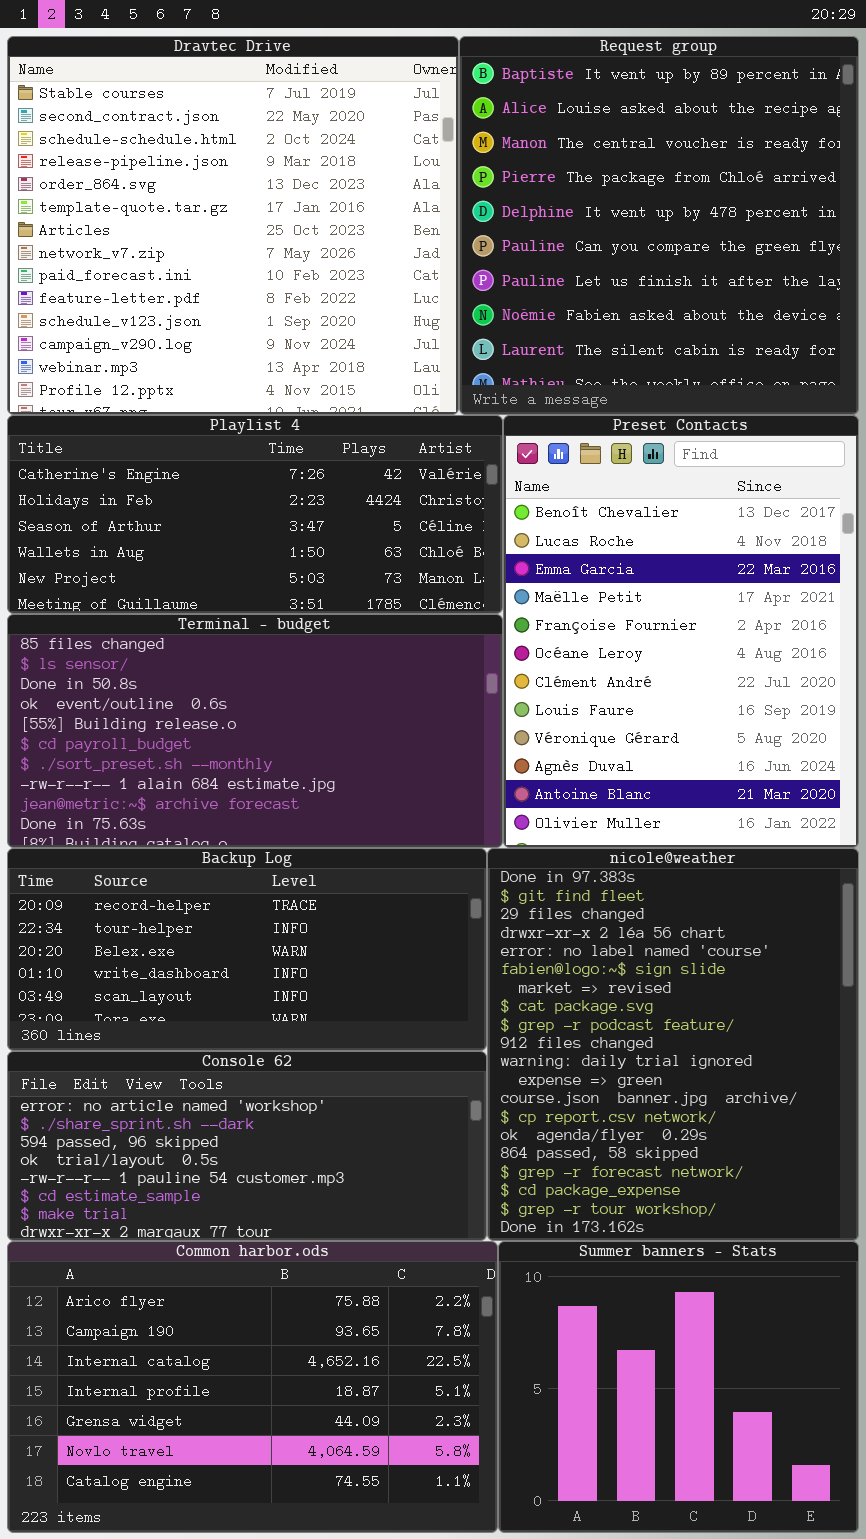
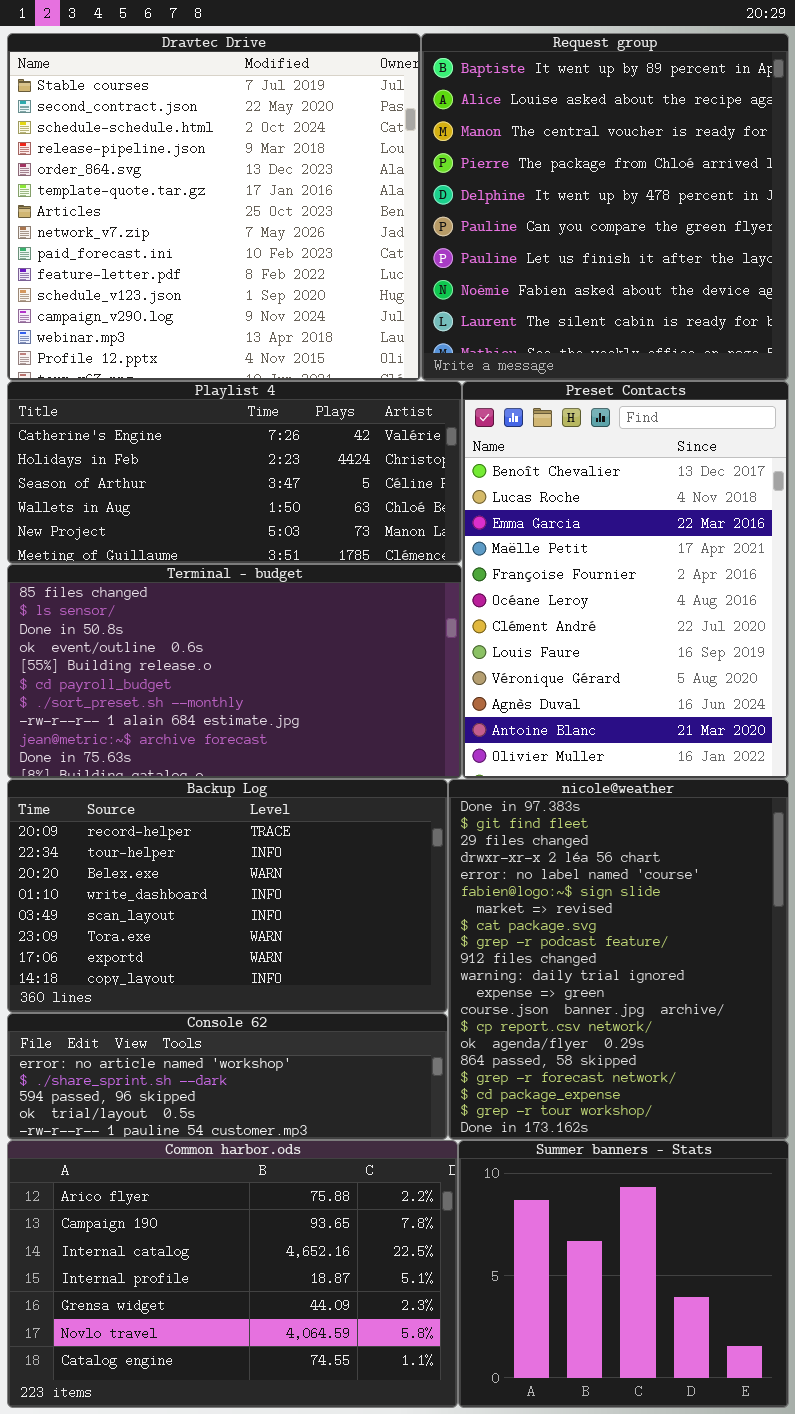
Backup Log: [7,848,487,1051] -> [7,779,448,1013], resized
Console 62: [7,1051,487,1241] -> [7,1013,448,1140], resized

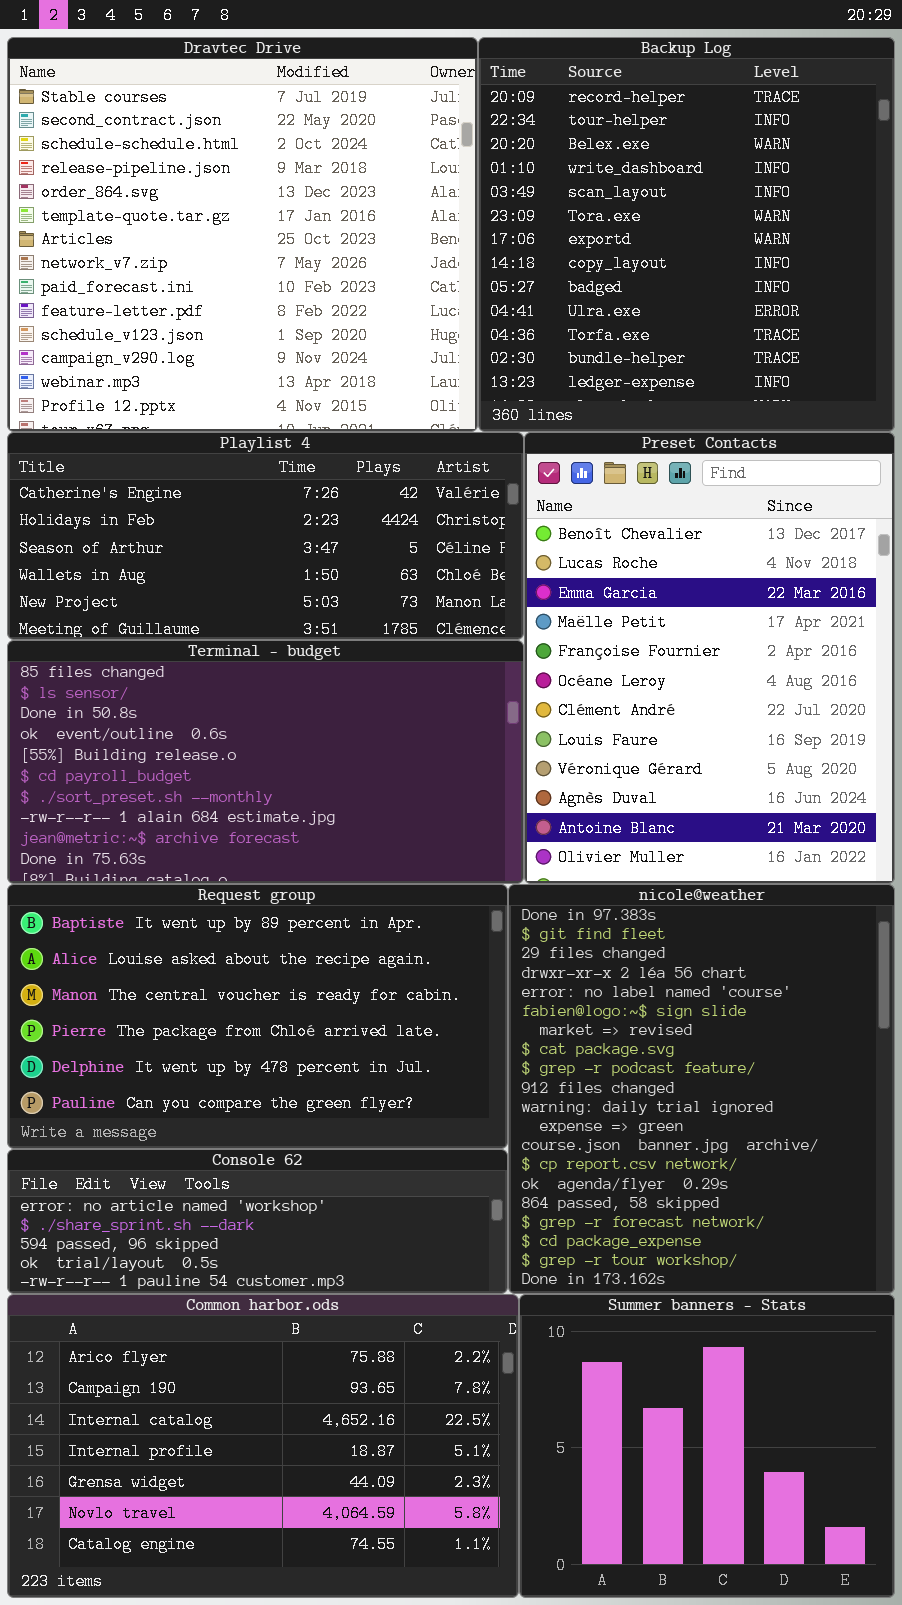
Request group: [421,33,789,381] -> [7,884,508,1149], moved, resized
Backup Log: [7,779,448,1013] -> [478,37,895,432], moved, resized

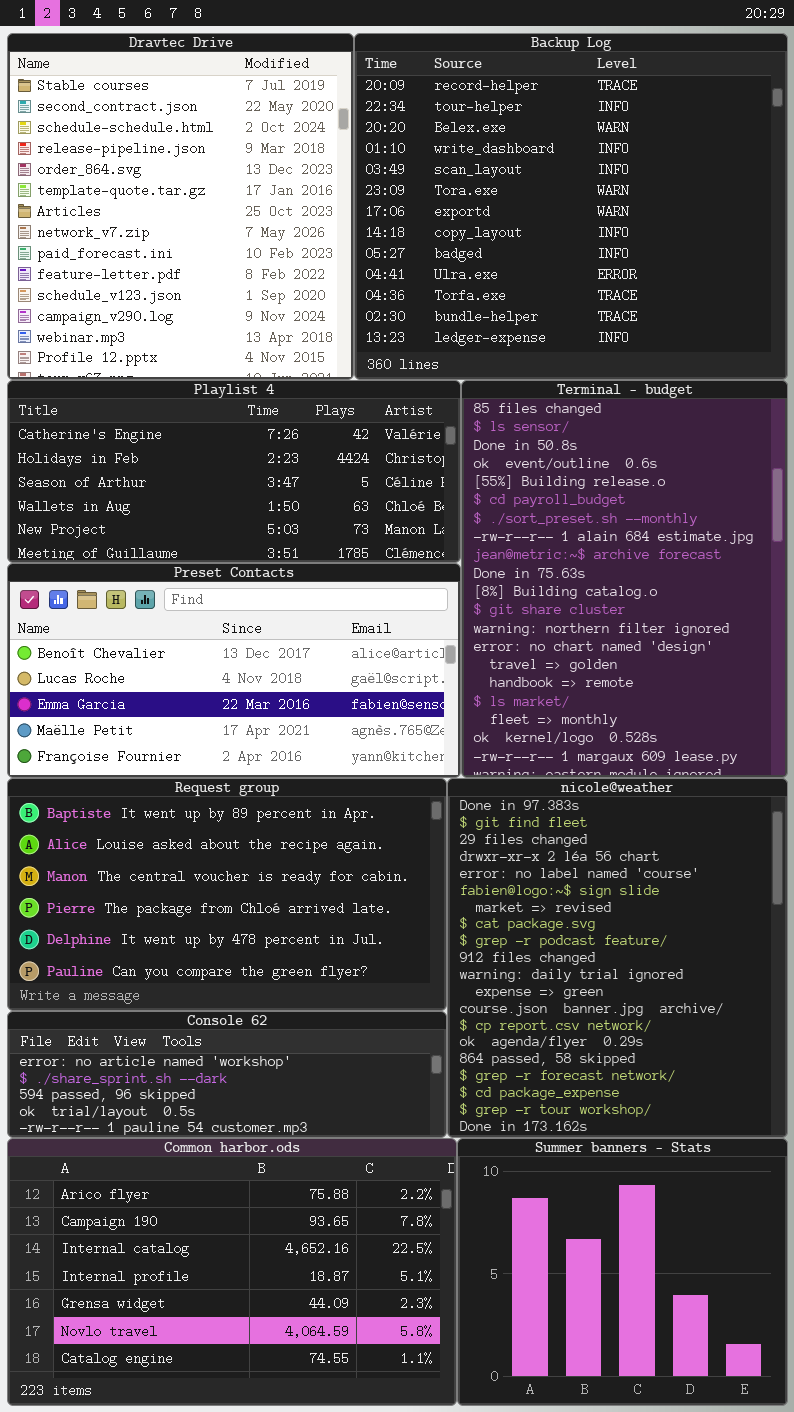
Dravtec Drive: [7,37,478,432] -> [7,33,354,380], resized
Backup Log: [478,37,895,432] -> [354,33,788,380], resized
Preset Contacts: [524,432,895,884] -> [7,563,461,778], moved, resized
Terminal - budget: [7,640,524,884] -> [461,380,788,778], moved, resized

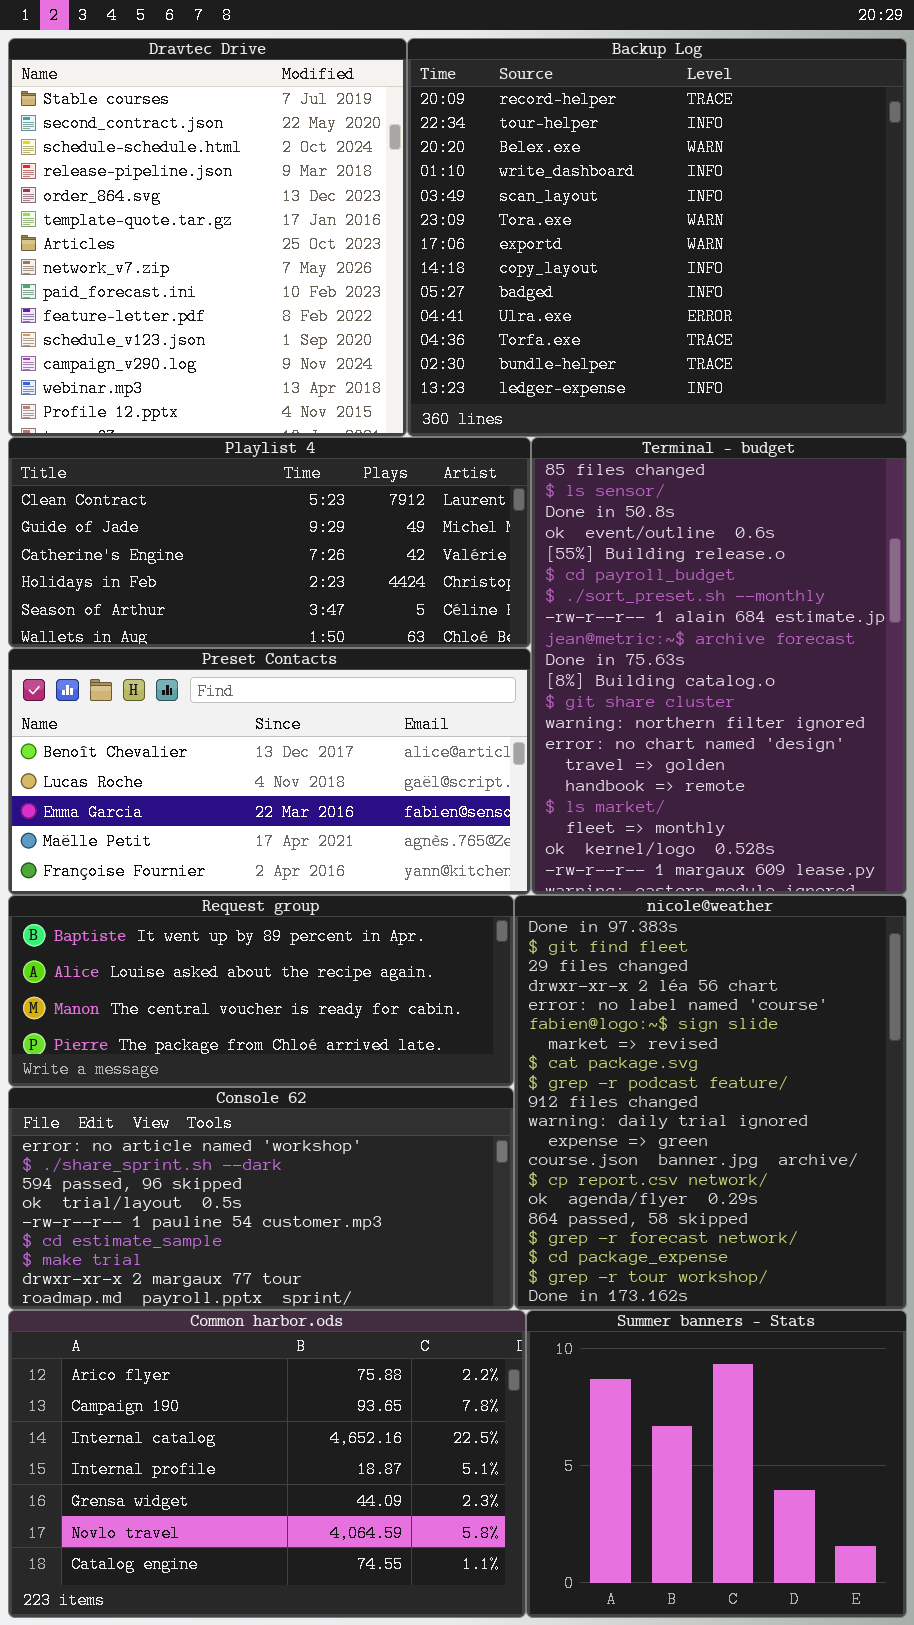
Playlist 4: [7,380,461,563] -> [8,437,531,648], scrolled up 2 rows
Request group: [7,778,447,1011] -> [8,895,514,1087], resized
Console 62: [7,1011,447,1138] -> [8,1087,514,1310], resized

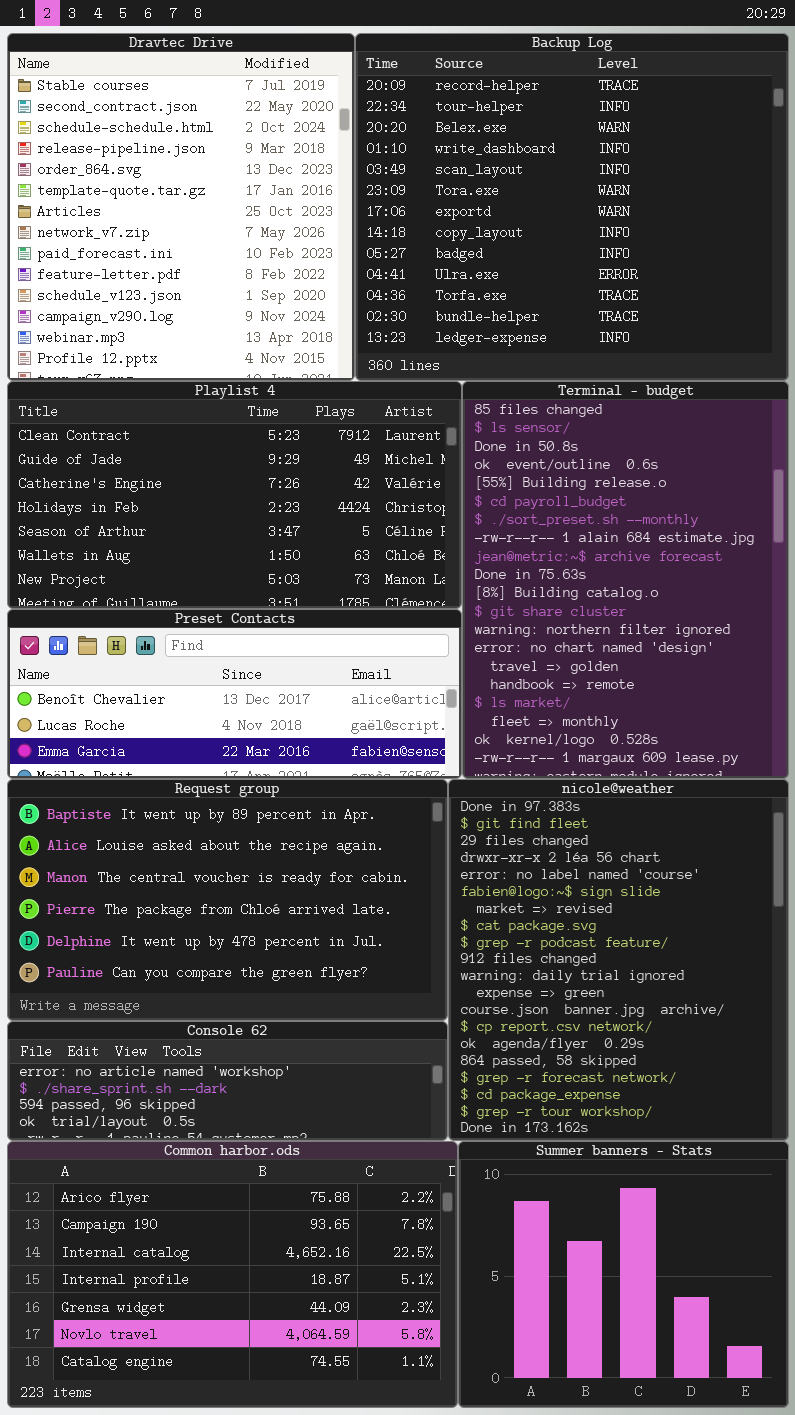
Playlist 4: [8,437,531,648] -> [7,381,462,609], resized
Preset Contacts: [8,648,531,895] -> [7,609,462,779], resized
Request group: [8,895,514,1087] -> [7,779,448,1021], resized
Console 62: [8,1087,514,1310] -> [7,1021,448,1141], resized

